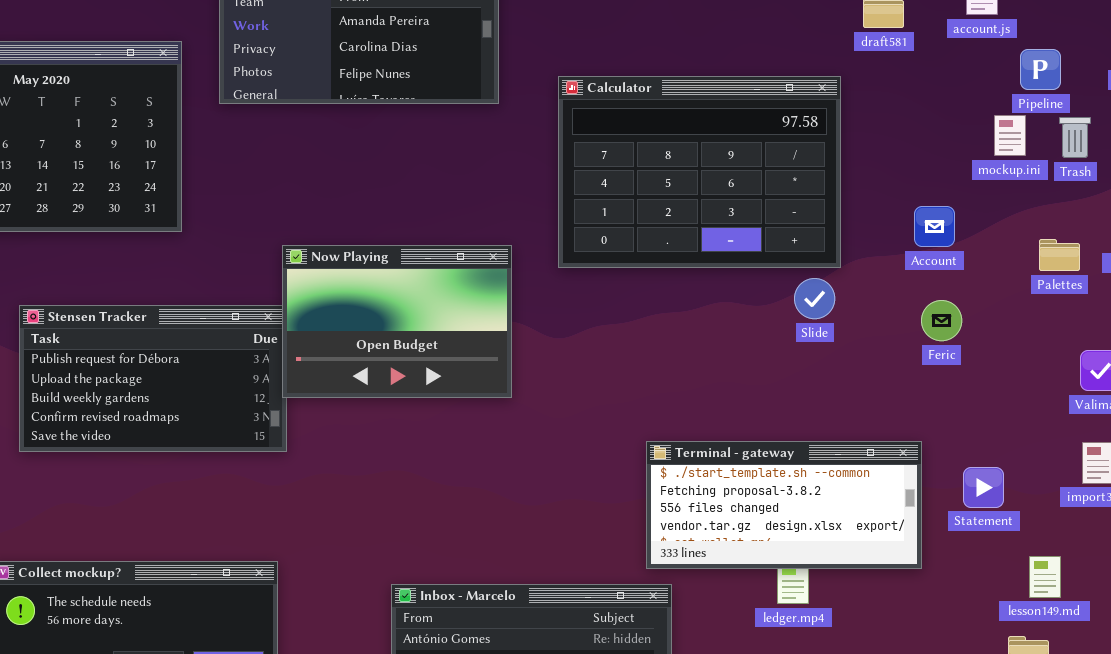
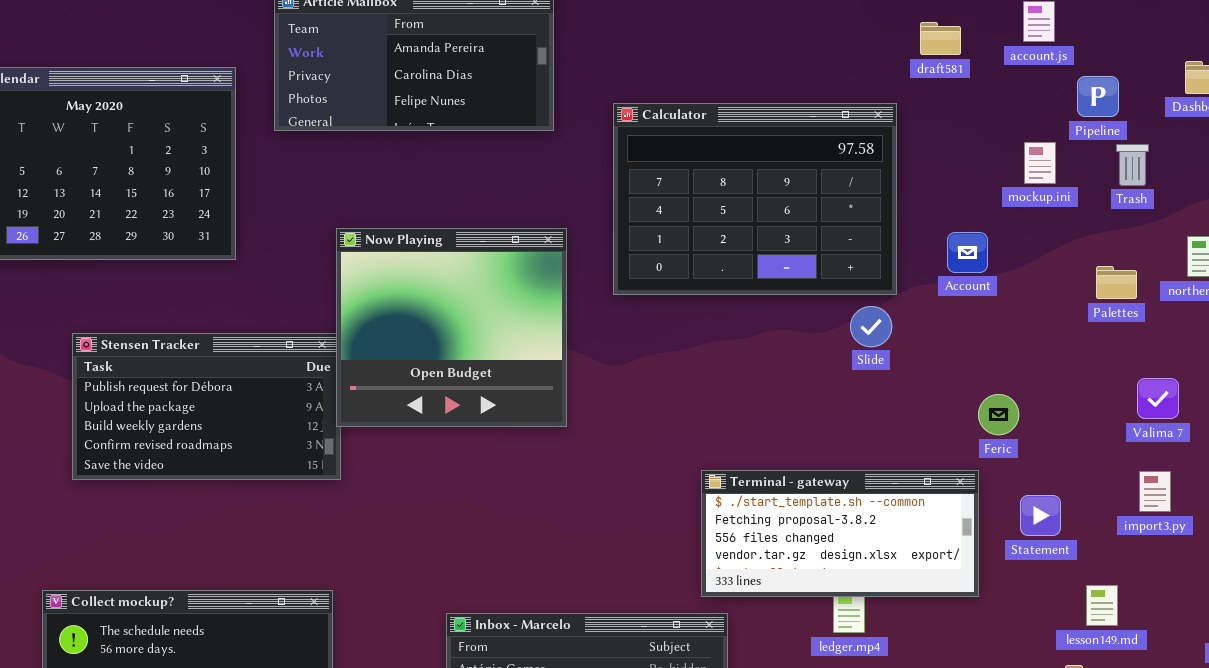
mockup.ini: [994,115,1026,156] -> [1024,142,1056,184], moved
Account: [914,206,955,247] -> [947,232,988,273], moved
Now Playing: [282,245,512,398] -> [336,228,567,427], resized
Feric: [921,300,962,341] -> [978,394,1019,435], moved

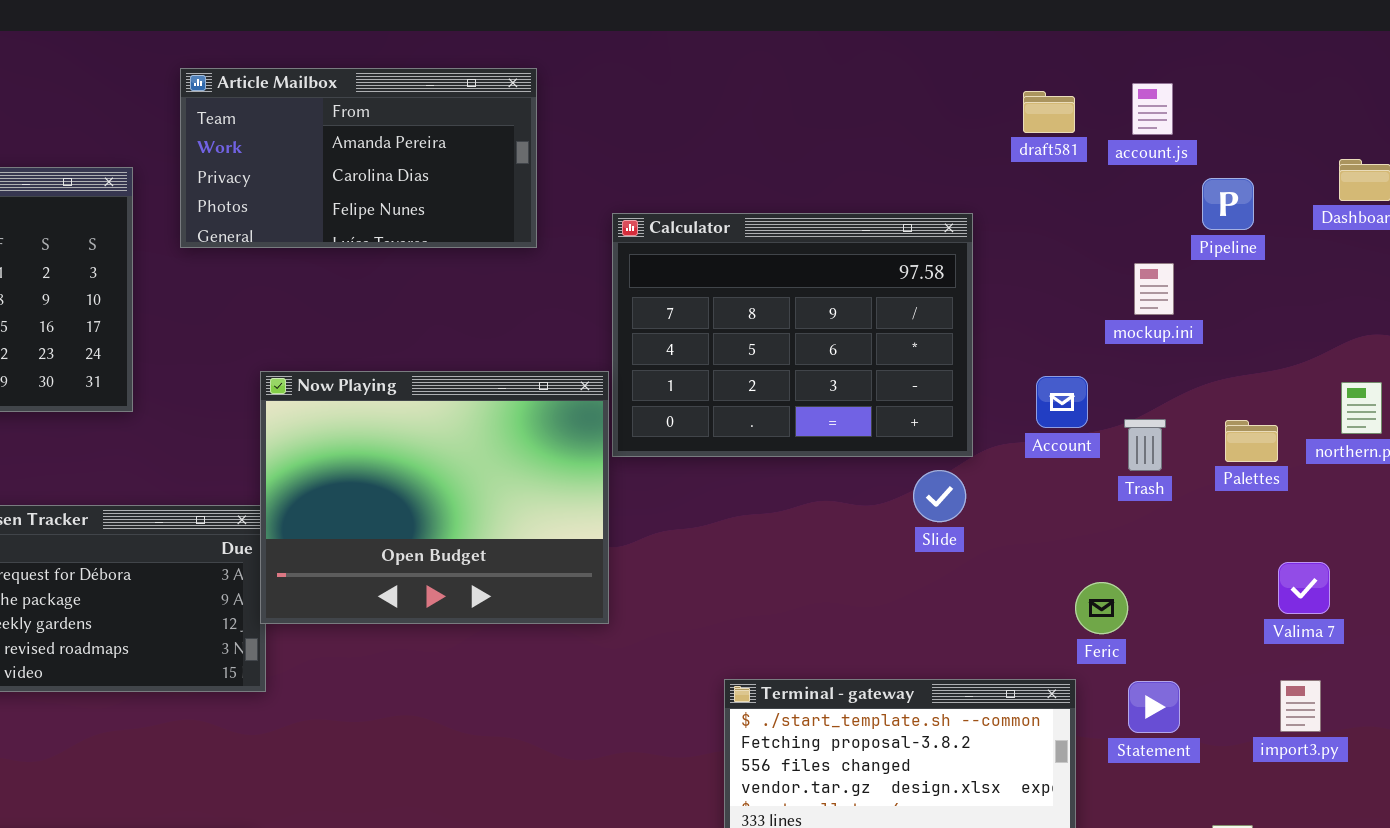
draft581: [920,22,961,55] -> [1023,91,1075,133], moved
Trash: [1116,144,1149,186] -> [1124,419,1166,471], moved
Now Playing: [336,228,567,427] -> [260,371,609,624], resized
Statement: [1020,495,1061,536] -> [1128,681,1180,733], moved

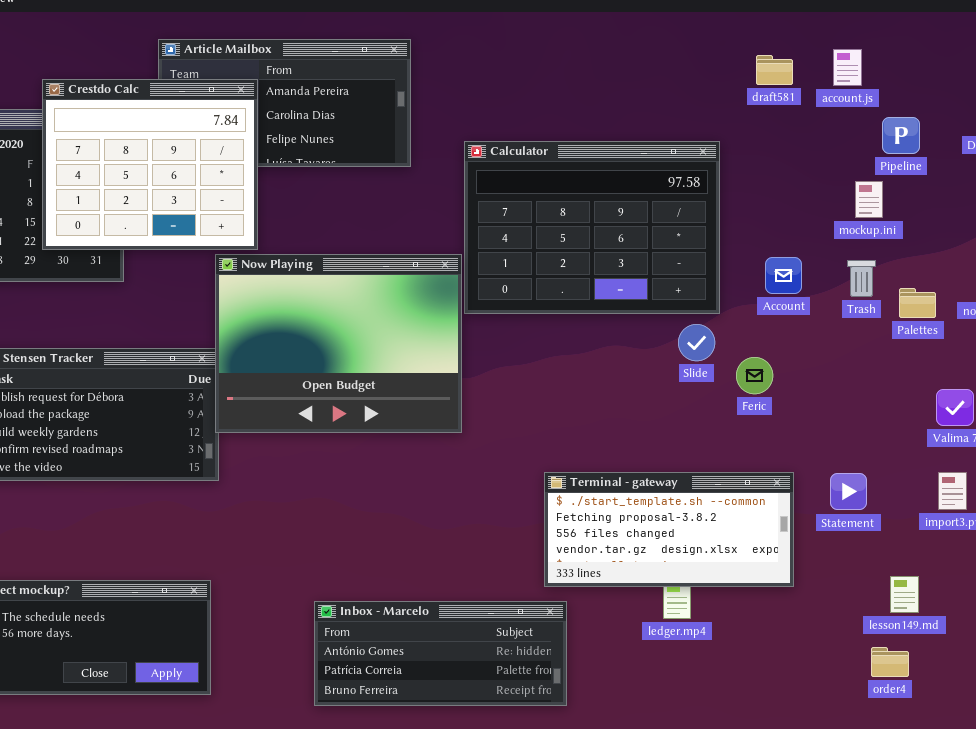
Crestdo Calc: none -> [42,79,258,250], opened
mockup.ini: [1134,263,1174,315] -> [855,181,883,218], moved
Trash: [1124,419,1166,471] -> [847,260,876,297], moved
Feric: [1075,582,1128,634] -> [736,357,773,394], moved

